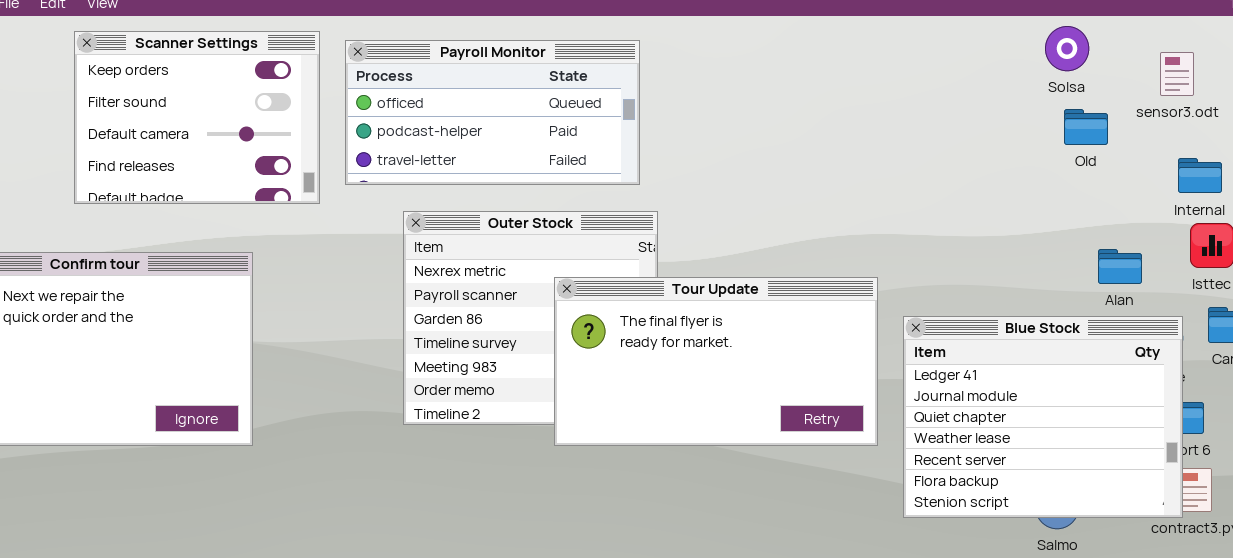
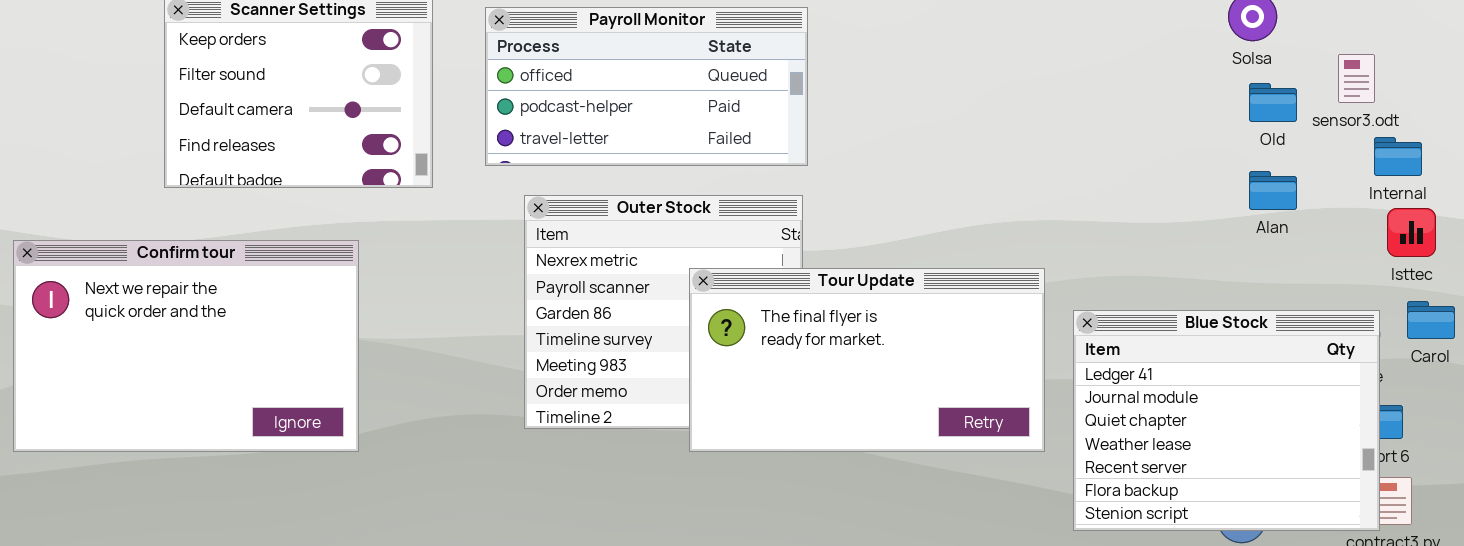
Payroll Monitor: [345,40,640,185] -> [485,7,808,166], moved
sensor3.odt: [1160,52,1194,96] -> [1338,54,1375,103], moved
Alan: [1098,249,1142,284] -> [1249,171,1297,210], moved

